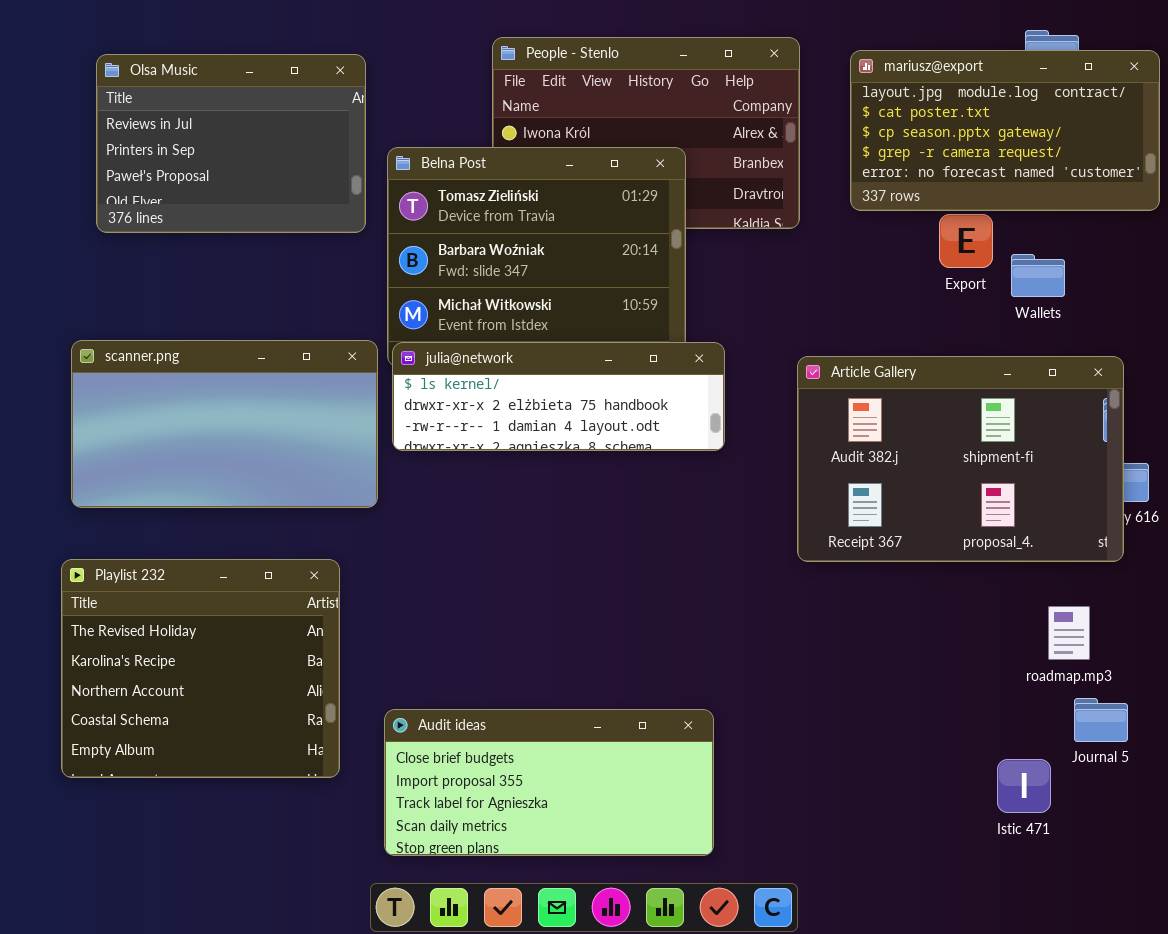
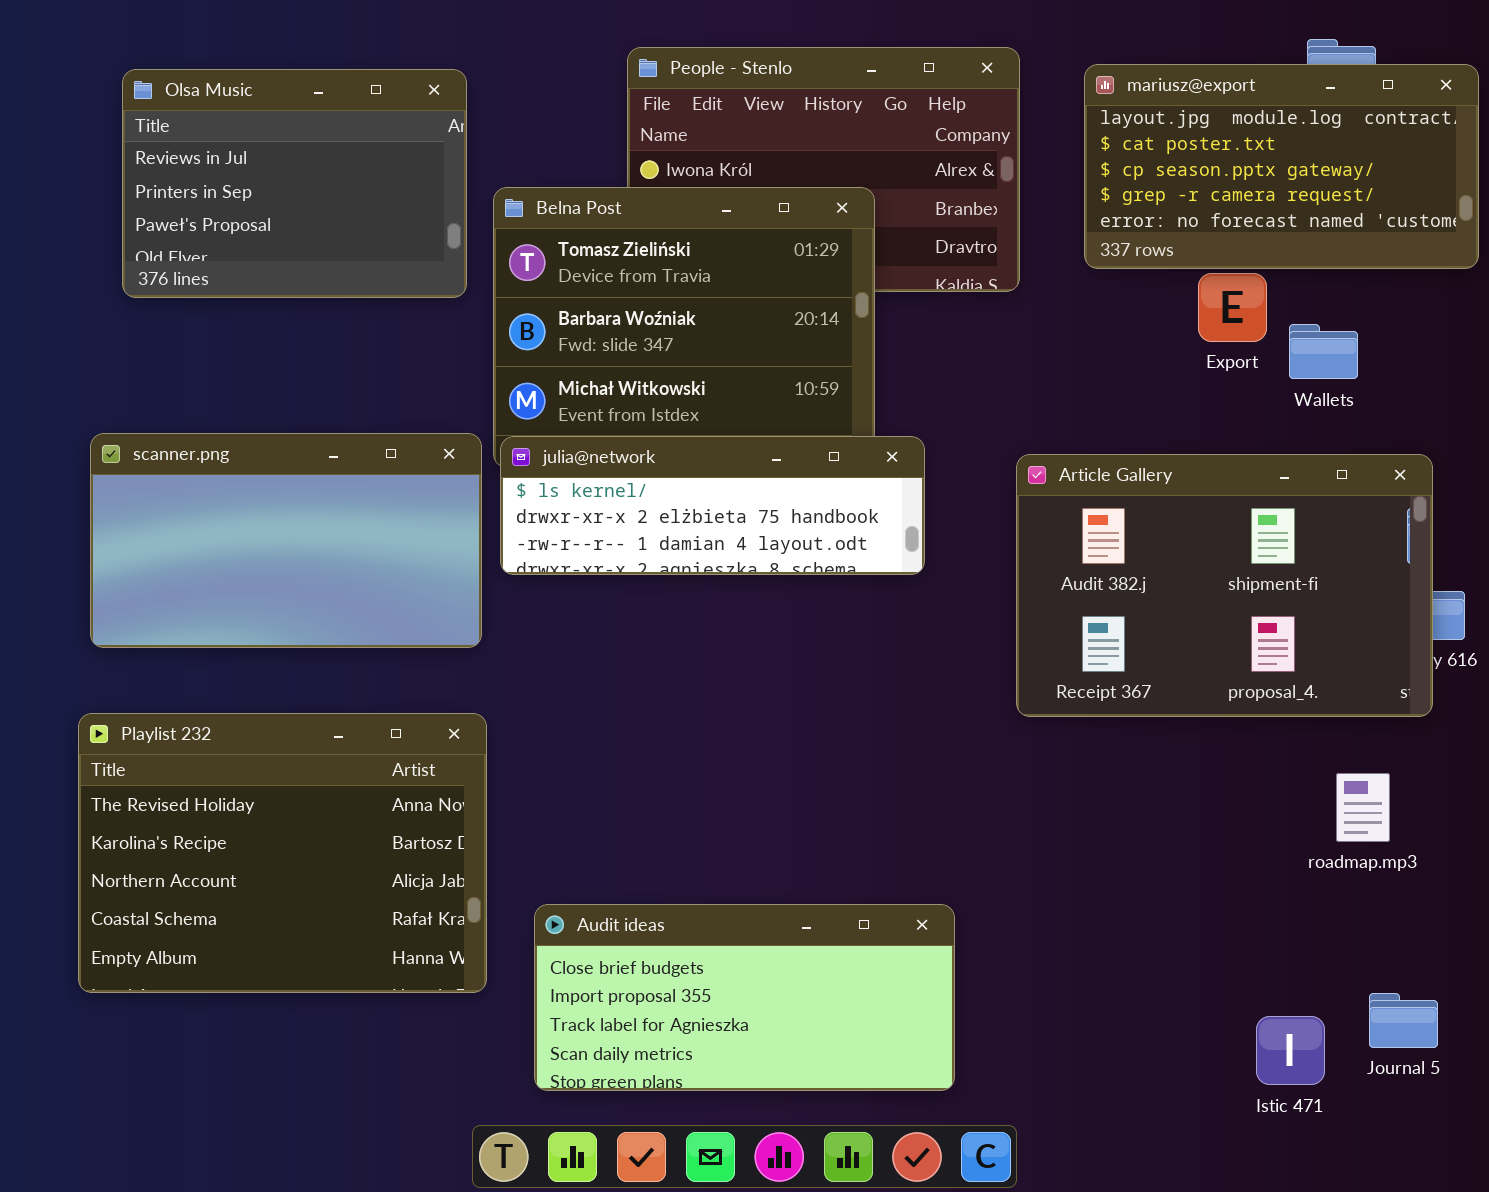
Playlist 232: [61,559,340,778] -> [78,713,487,993], resized
Journal 5: [1074,698,1128,742] -> [1369,993,1438,1048], moved
Audit ideas: [384,709,714,856] -> [534,904,955,1091], moved
Istic 471: [997,759,1051,813] -> [1256,1016,1325,1085], moved

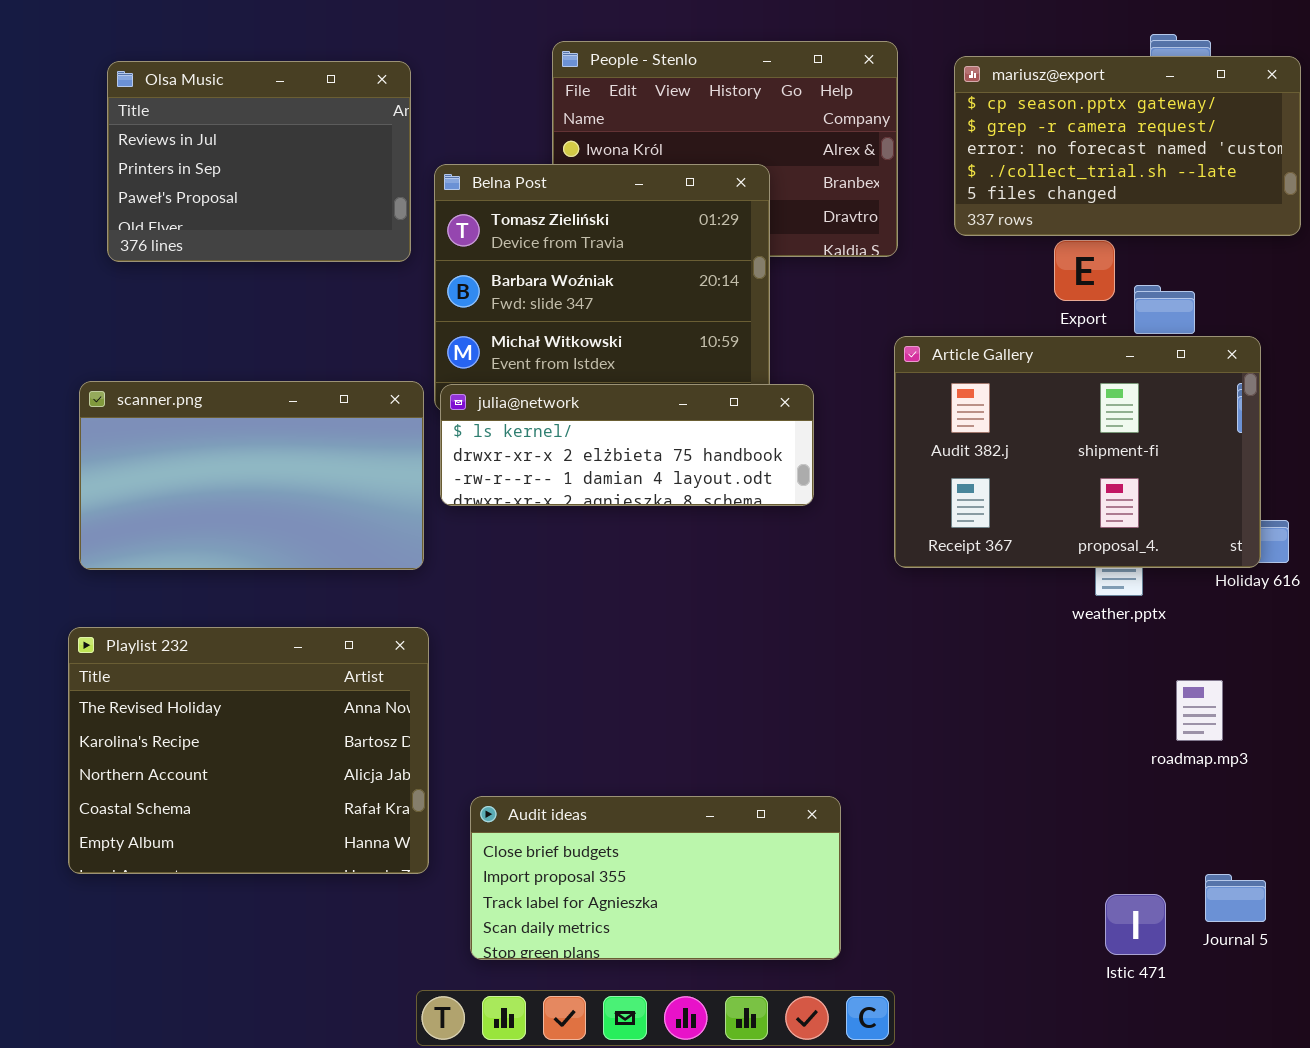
mariusz@export: [1084,64,1479,269] -> [954,56,1301,236], scrolled down 2 rows
Article Gallery: [1016,454,1433,717] -> [894,336,1261,568], moved

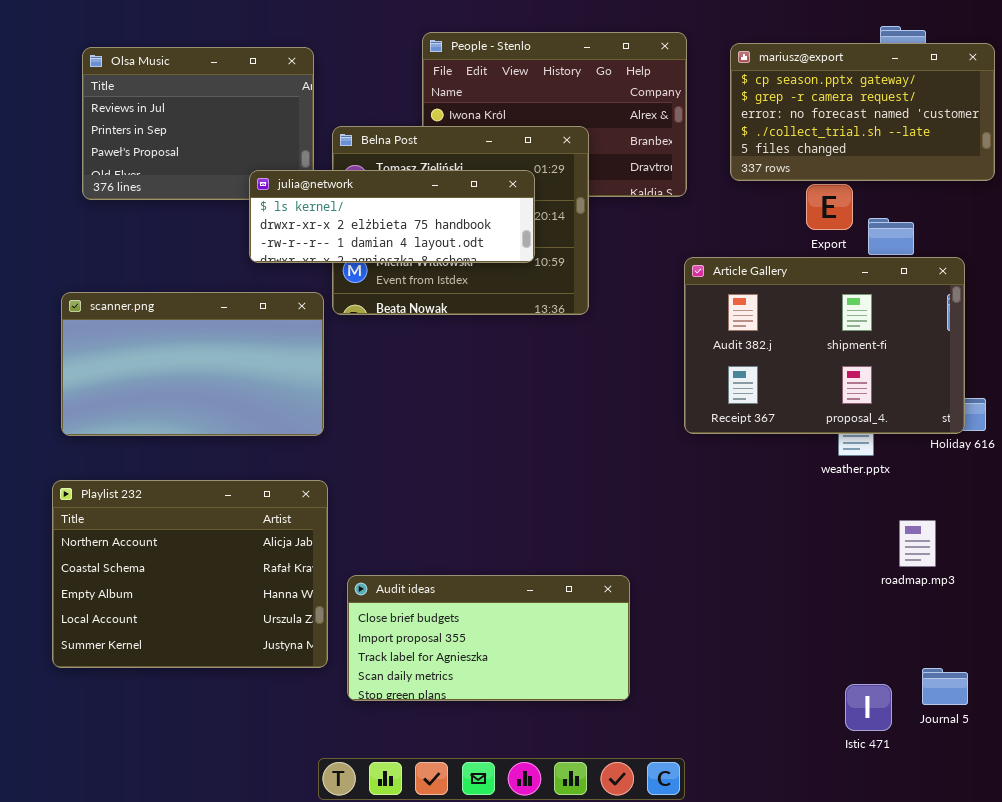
julia@network: [440,384,814,506] -> [249,170,535,263], moved
Playlist 232: [68,627,429,874] -> [52,480,328,668], scrolled down 2 rows
Audit ideas: [470,796,841,960] -> [347,575,630,701], moved

